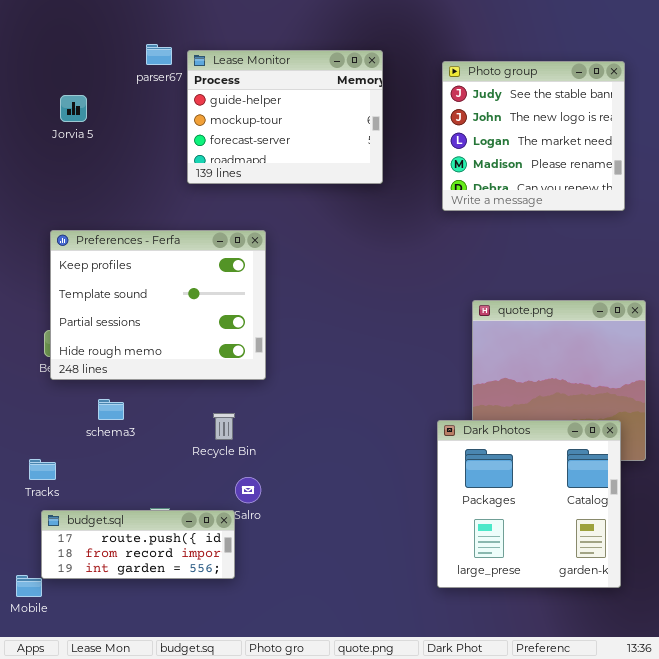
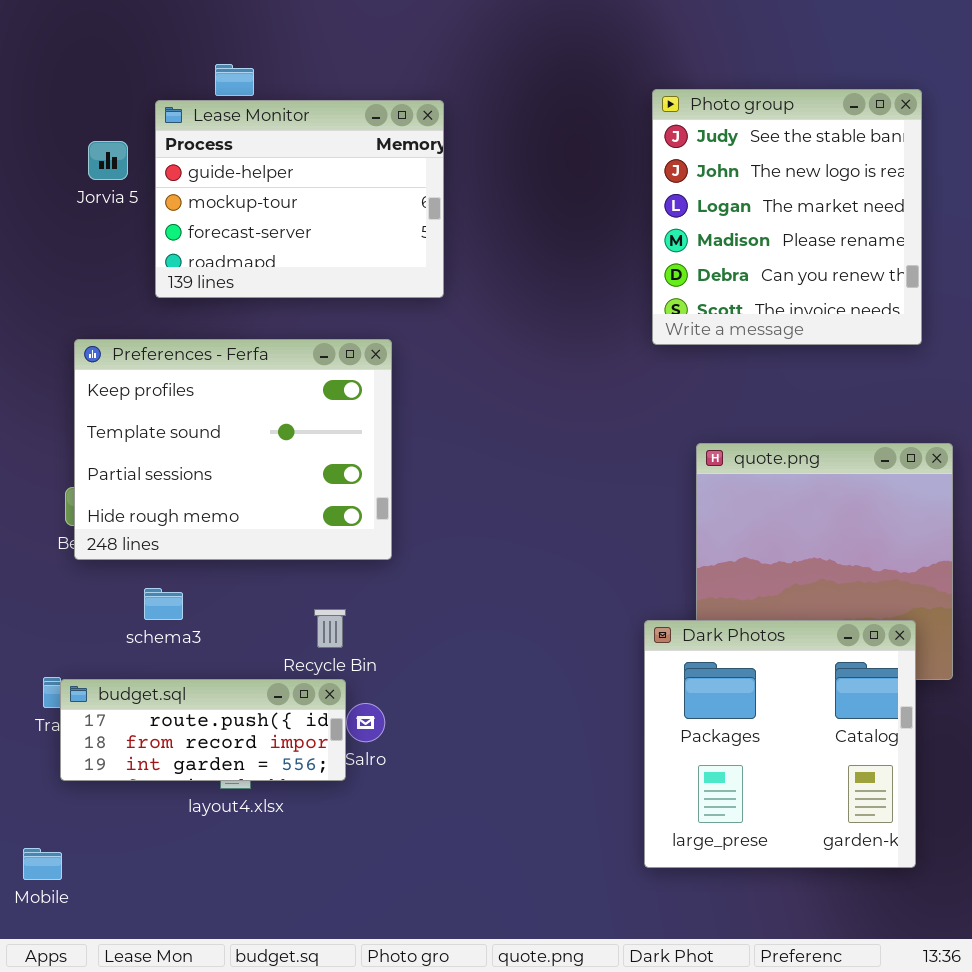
Lease Monitor: [187,50,383,184] -> [155,100,444,298], moved
Photo group: [442,61,625,211] -> [652,89,922,345], resized
budget.sql: [41,510,235,579] -> [60,679,346,781], moved

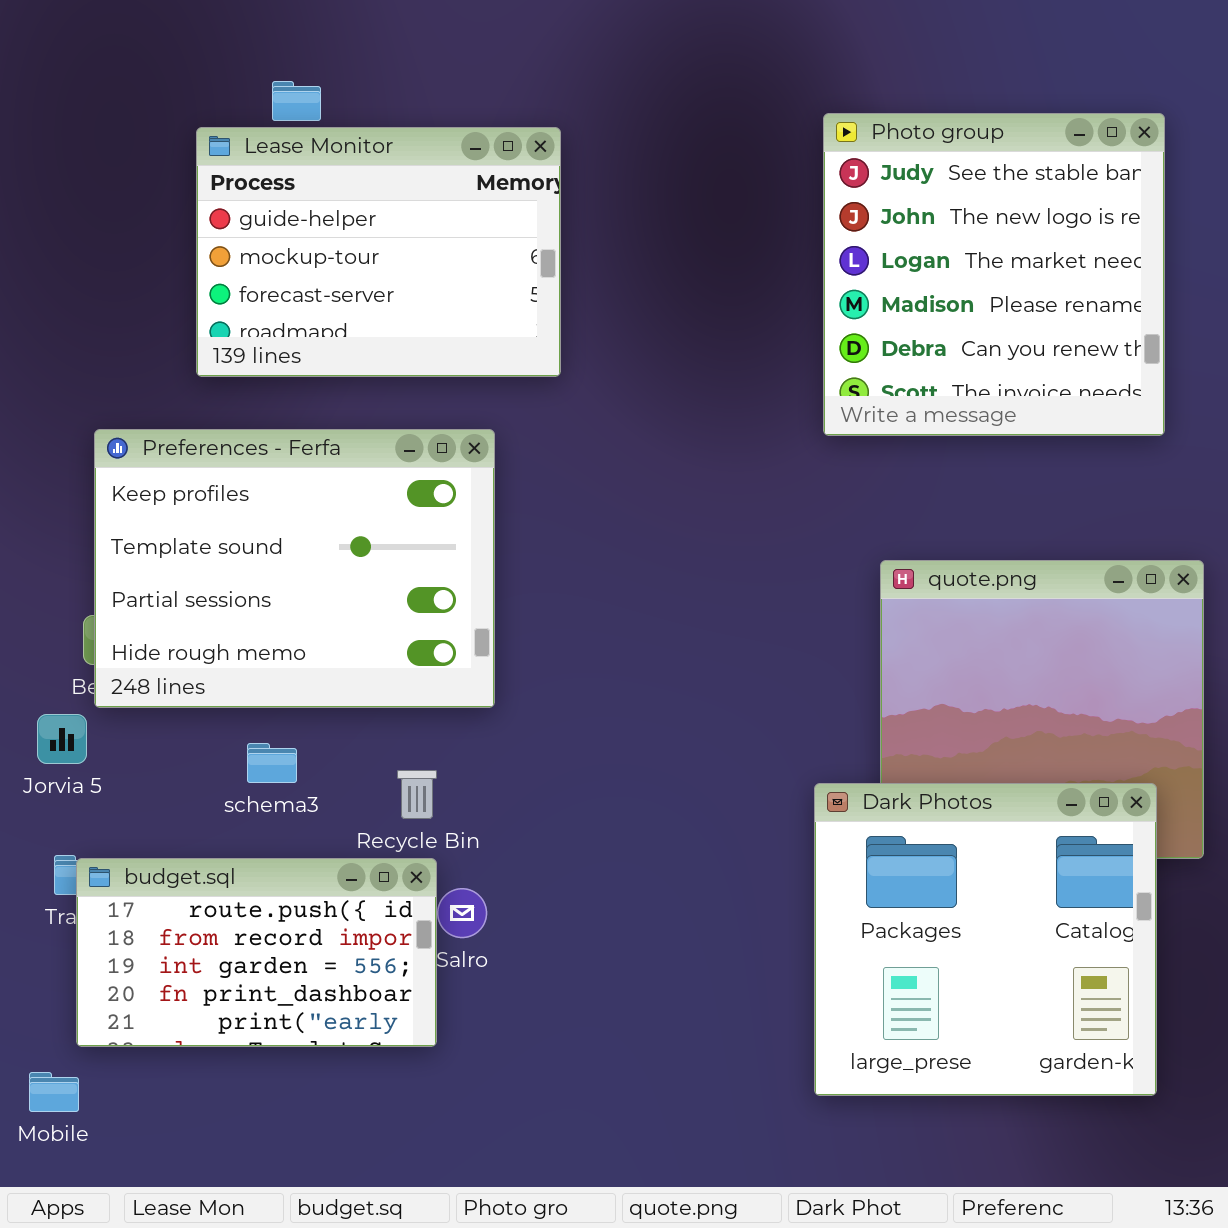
Jorvia 5: [88,141,128,180] -> [37,714,87,764], moved
schema3: [144,588,183,620] -> [247,743,297,783], moved
budget.sql: [60,679,346,781] -> [76,858,437,1047], resized

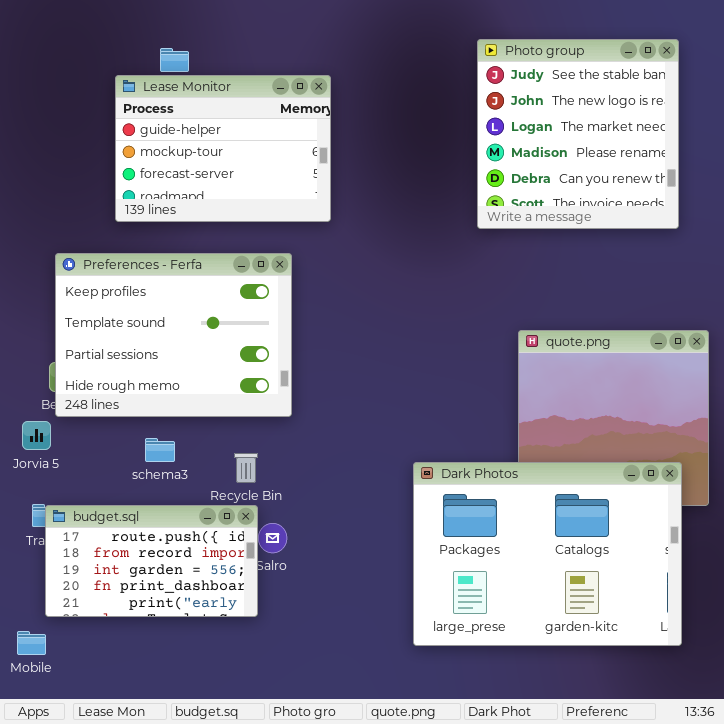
Photo group: [823,113,1165,436] -> [477,39,679,229], moved
Dark Photos: [814,783,1157,1096] -> [413,462,682,646], resized

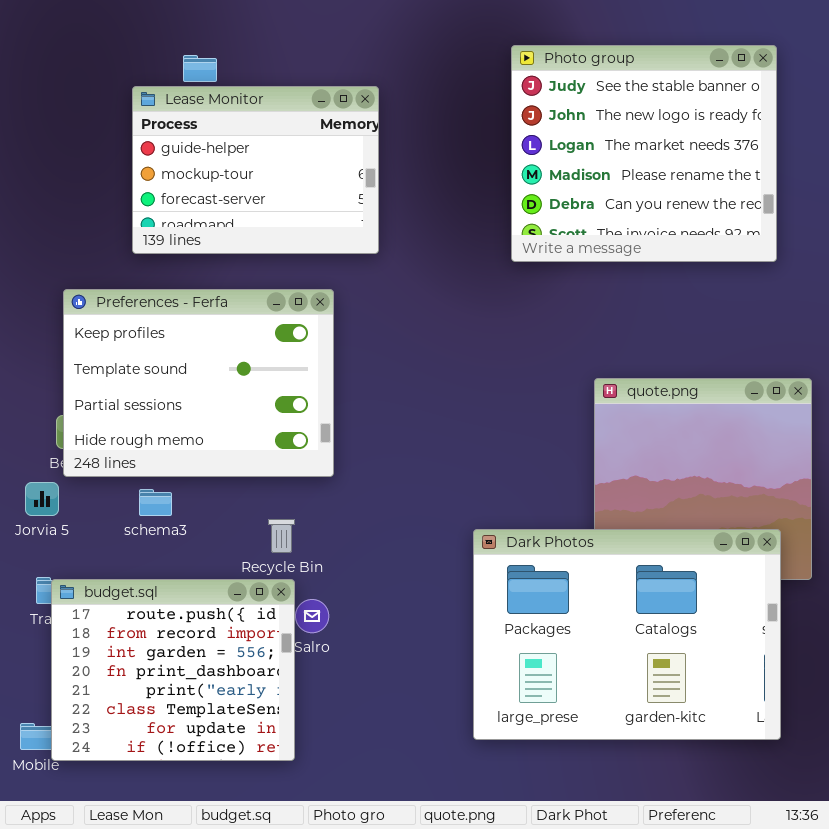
Photo group: [477,39,679,229] -> [511,45,777,262], resized
schema3: [145,438,175,462] -> [139,489,172,516], moved
budget.sql: [45,505,258,617] -> [51,579,295,761], resized

